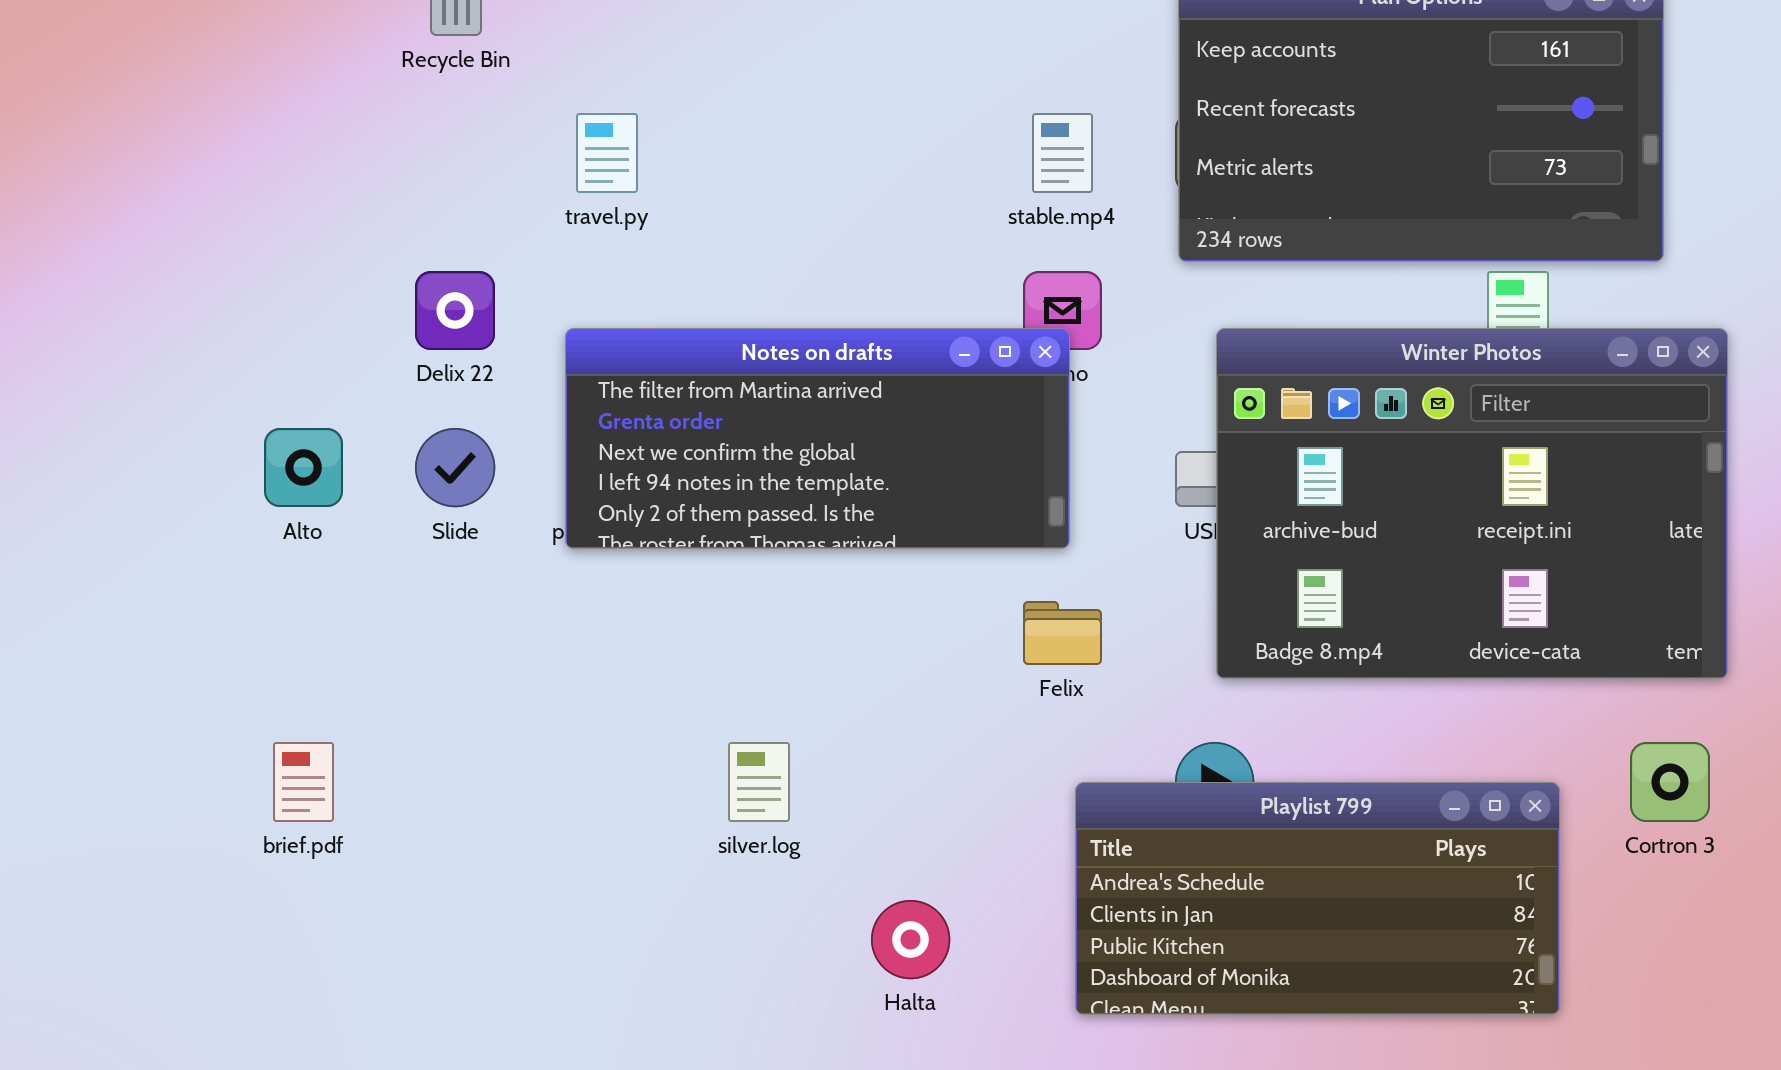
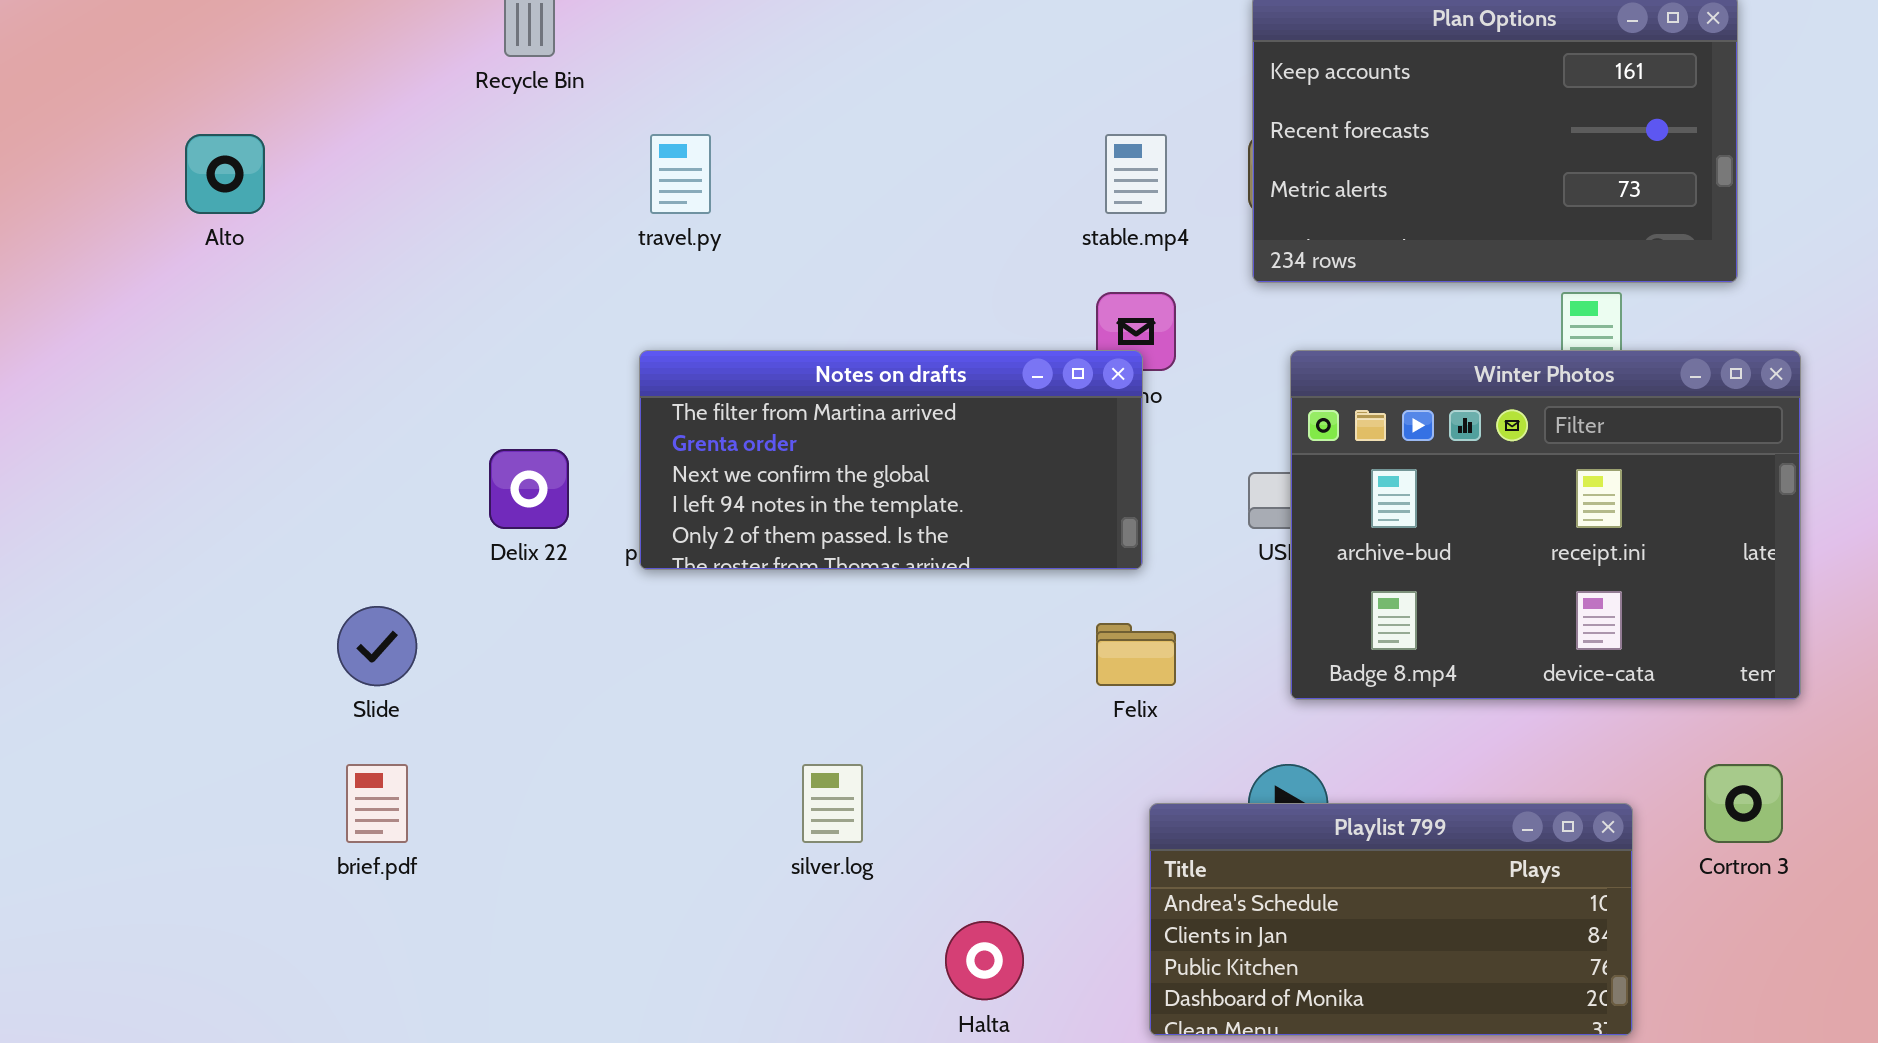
Delix 22: [415,271,495,350] -> [489,449,569,529], moved
Alto: [264,428,343,507] -> [185,134,265,214], moved
Slide: [415,428,495,507] -> [337,606,417,686], moved

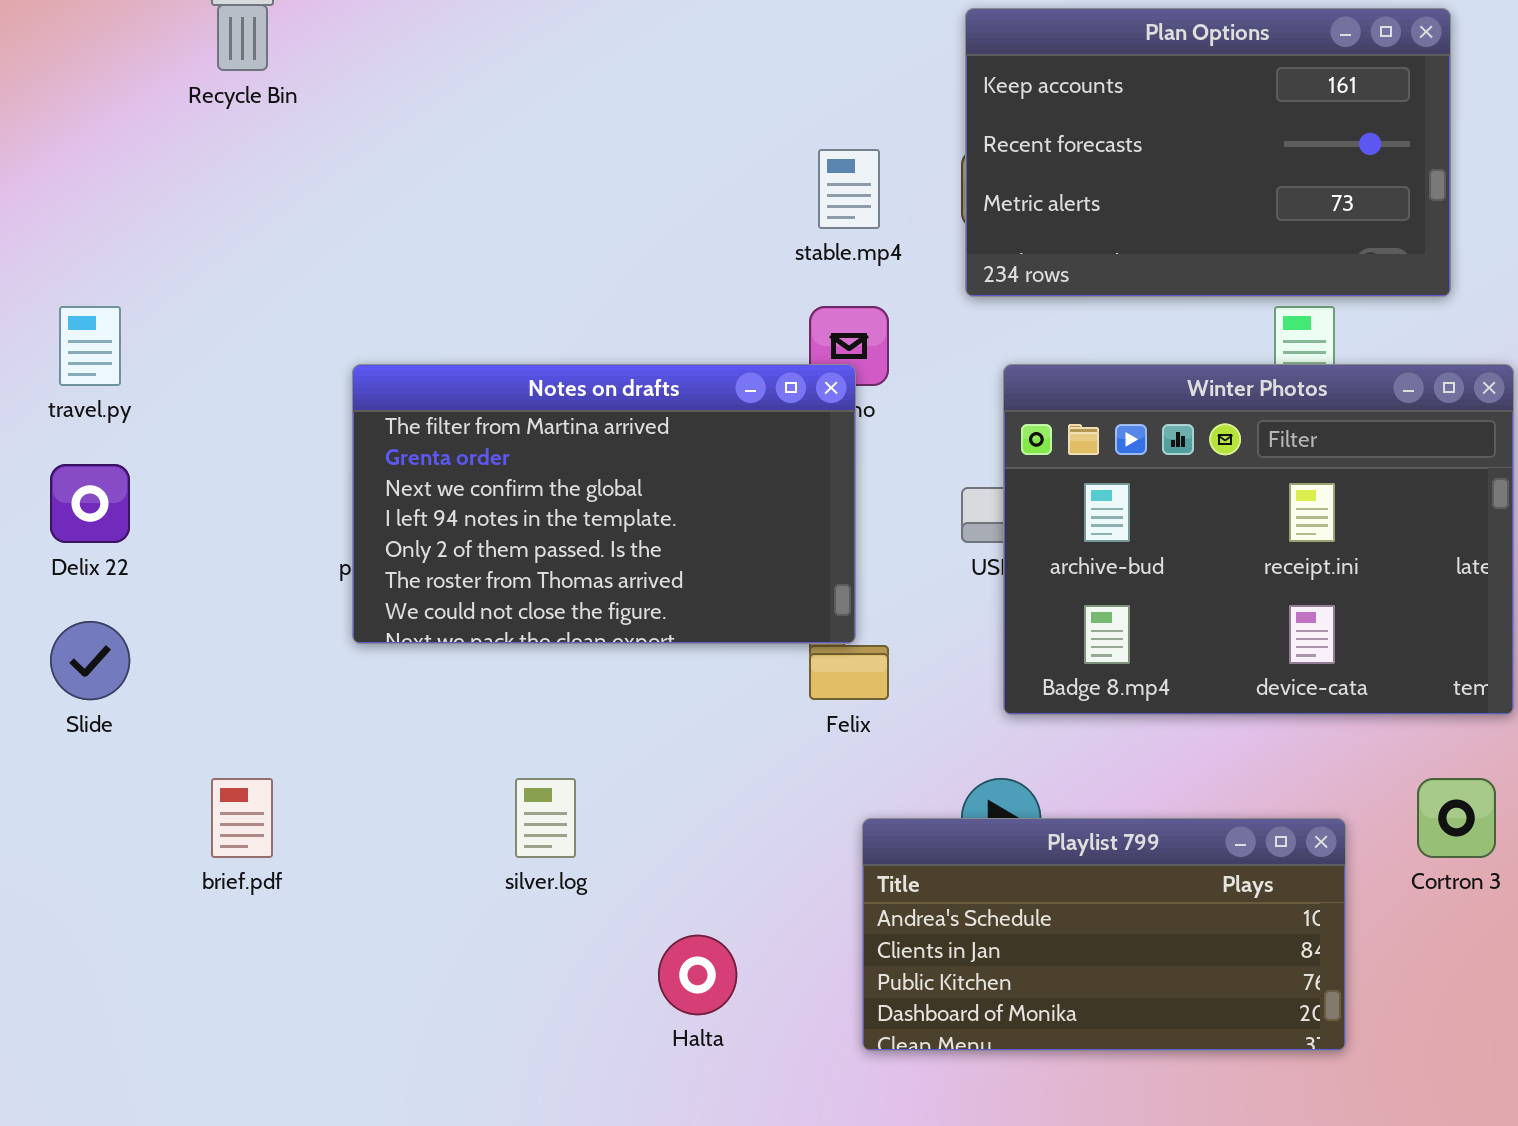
travel.py: [650,134,711,214] -> [59,306,121,386], moved
Notes on drafts: [639,350,1143,570] -> [352,364,856,644], resized
Delix 22: [489,449,569,529] -> [50,464,130,543], moved
brief.pdf: [346,764,408,843] -> [211,778,273,858], moved

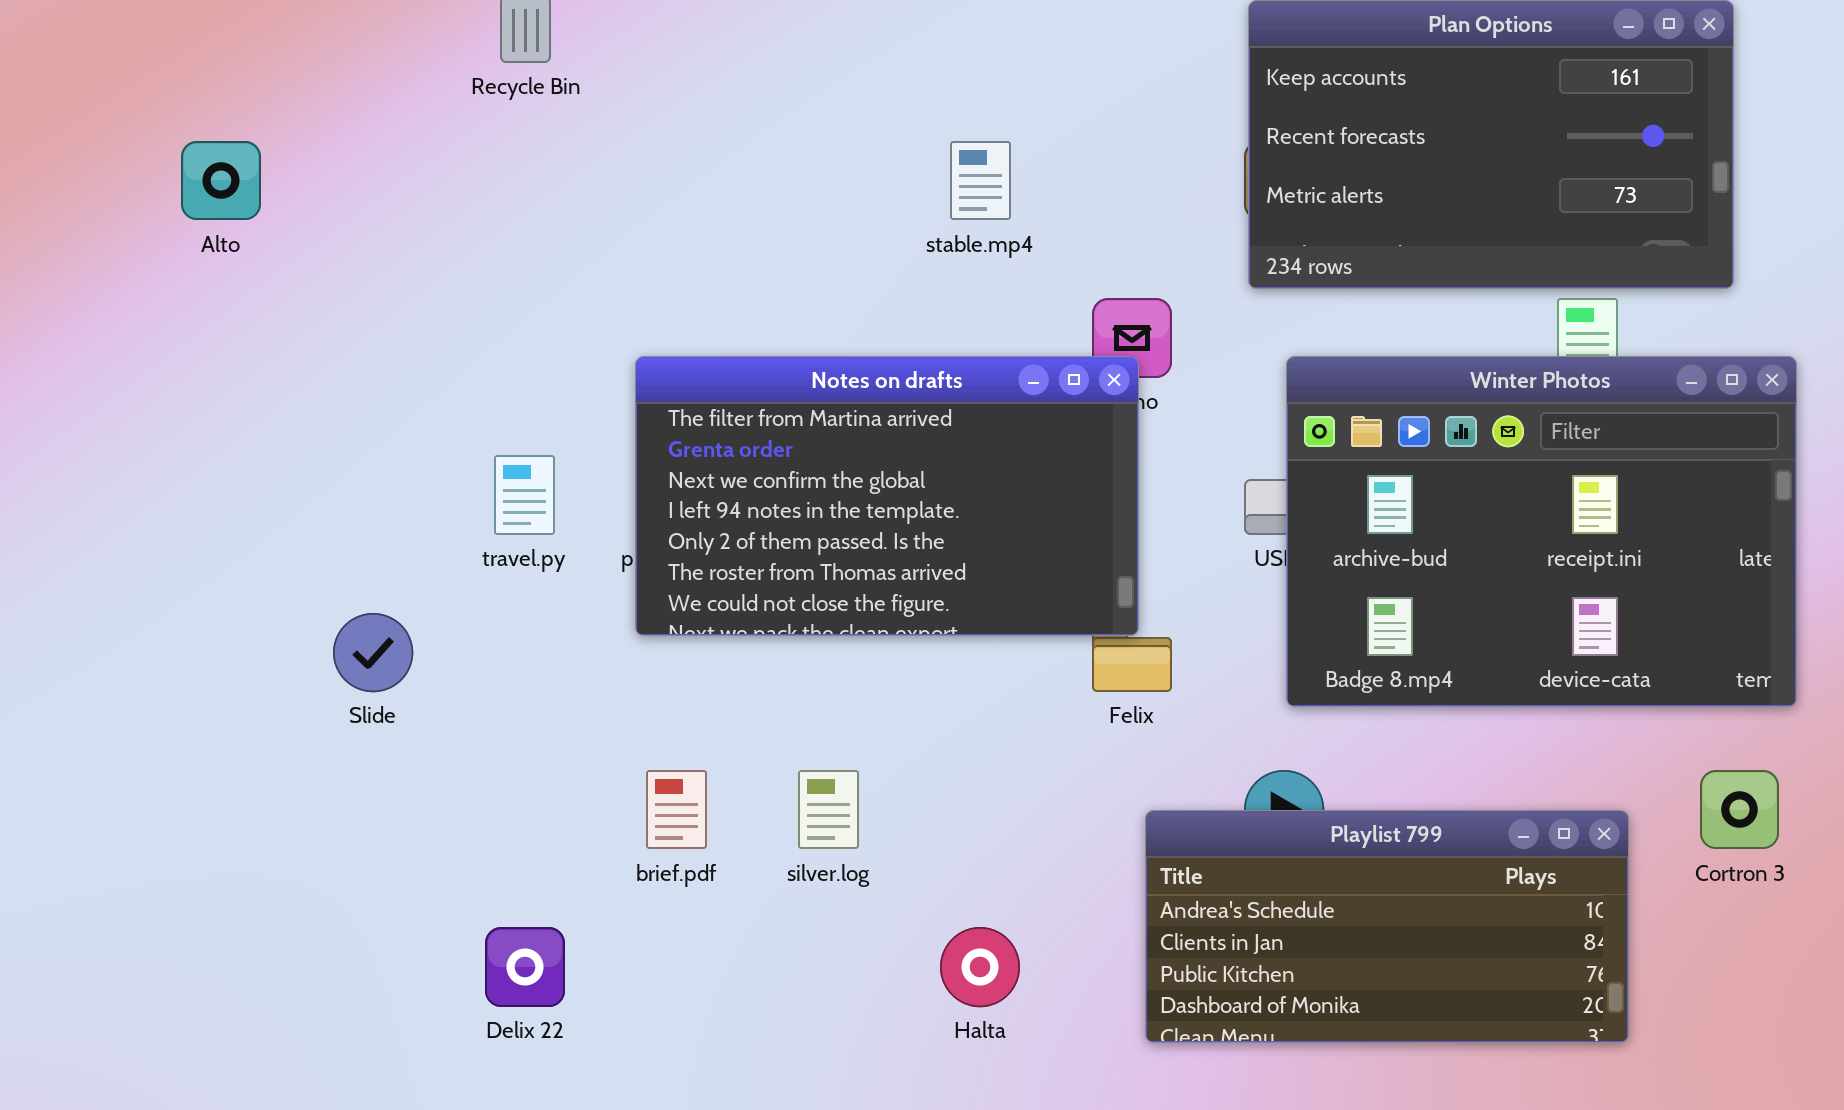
stable.mp4: [818,149,880,229] -> [950,141,1011,220], moved
travel.py: [59,306,121,386] -> [494,455,555,535], moved
Delix 22: [50,464,130,543] -> [485,927,565,1007], moved
brief.pdf: [211,778,273,858] -> [646,770,707,849], moved

